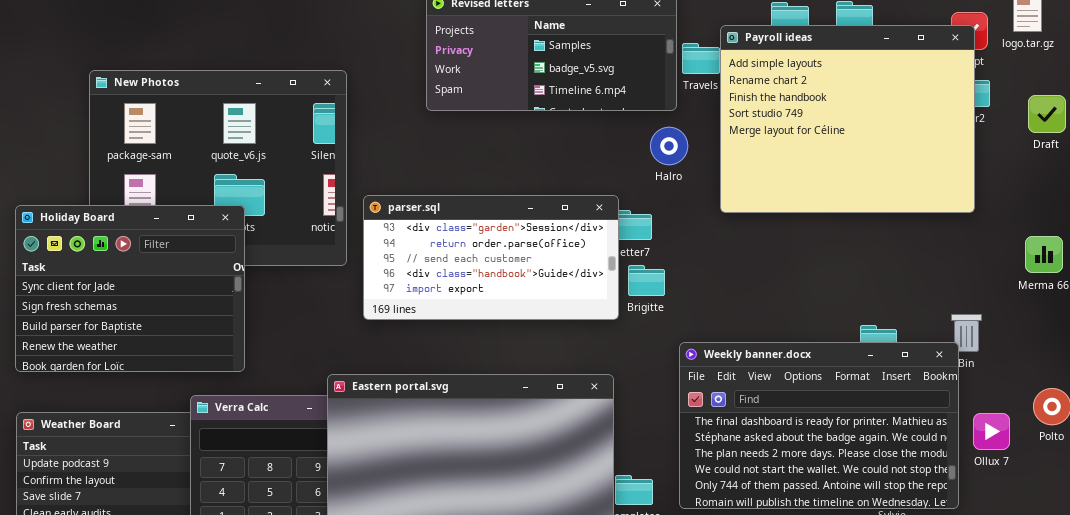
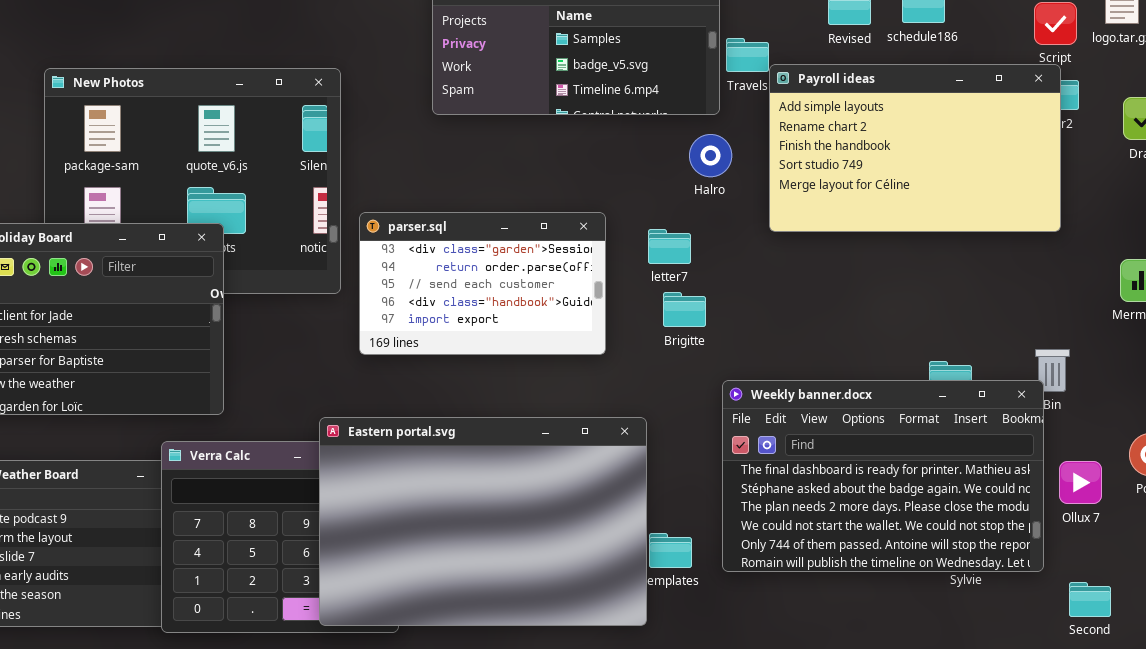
Payroll ideas: [720,25,975,213] -> [769,64,1061,232], resized
parser.sql: [363,195,619,320] -> [359,212,606,355], resized

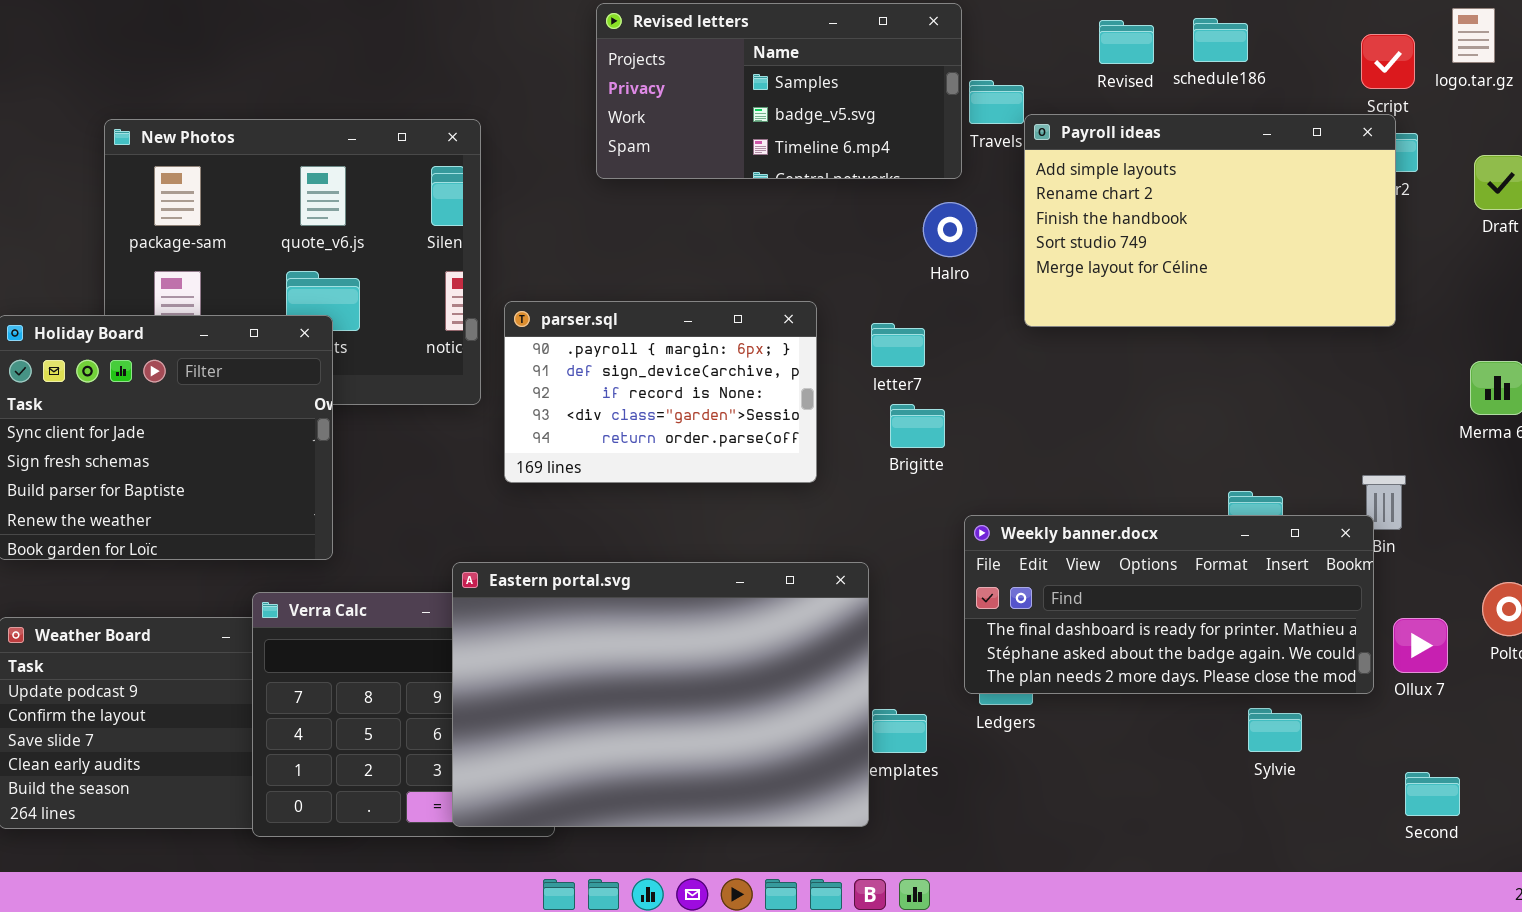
parser.sql: [359,212,606,355] -> [504,301,817,483], scrolled up 3 rows
Weekly banner.docx: [722,380,1044,572] -> [964,515,1374,694], resized

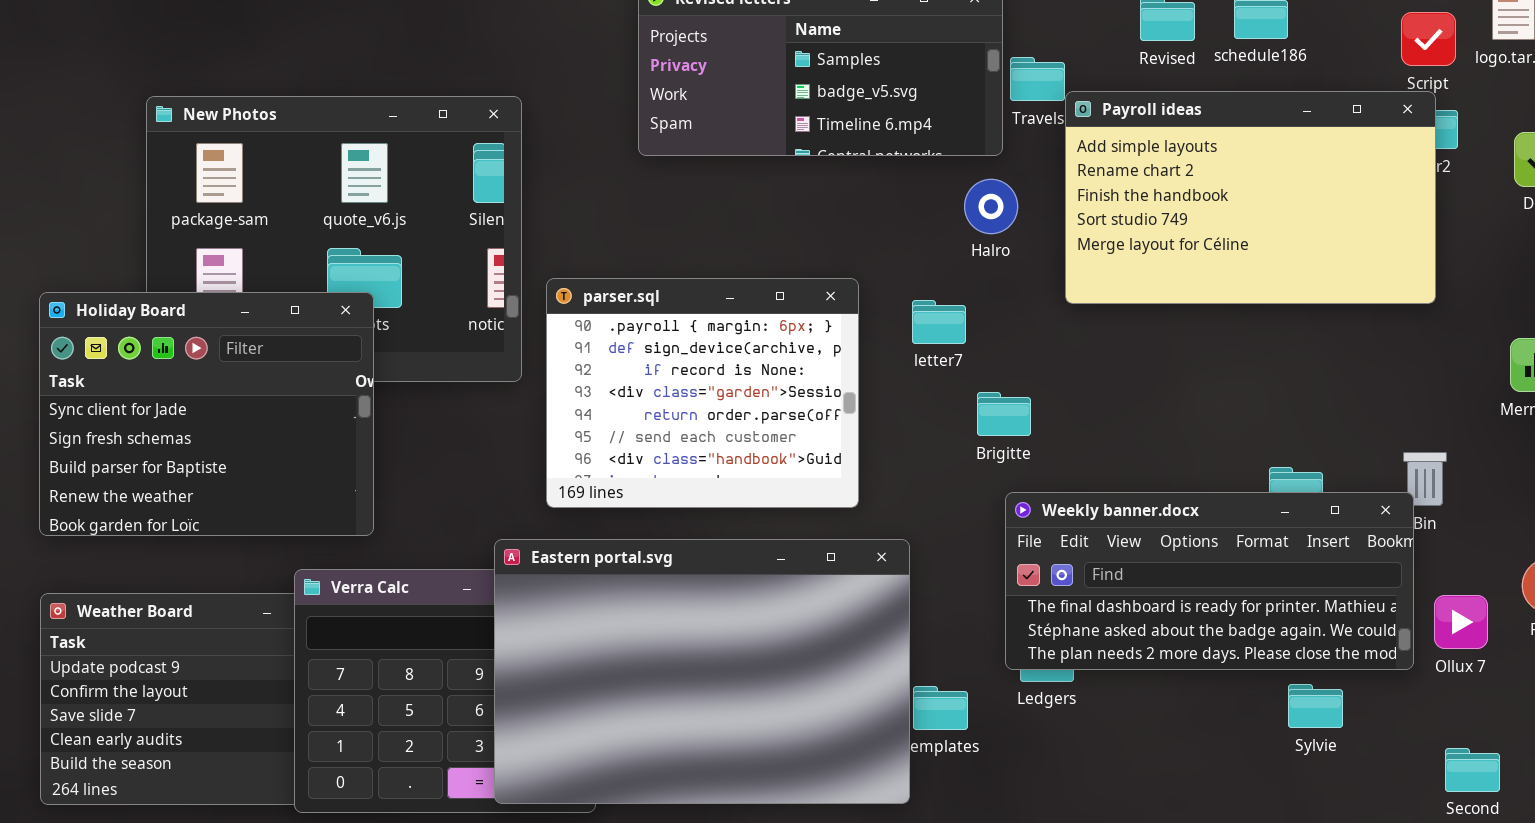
parser.sql: [504,301,817,483] -> [546,278,859,508], resized
Brigitte: [890,404,945,448] -> [977,392,1031,436], moved

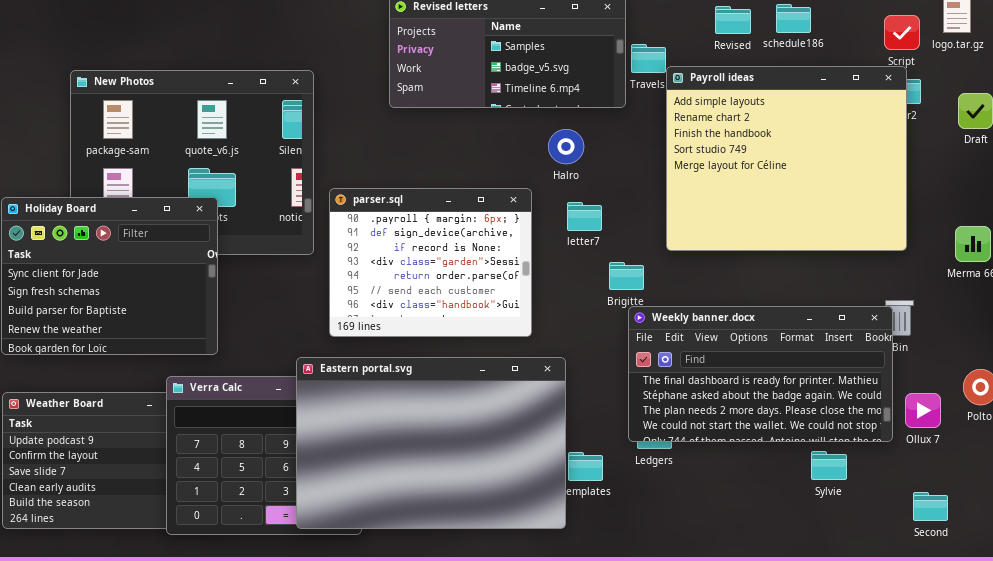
Payroll ideas: [1065,91,1436,304] -> [666,66,907,251], resized
Halro: [964,179,1018,234] -> [548,129,584,164], moved
Weekly banner.docx: [1005,492,1414,670] -> [628,306,893,442], resized

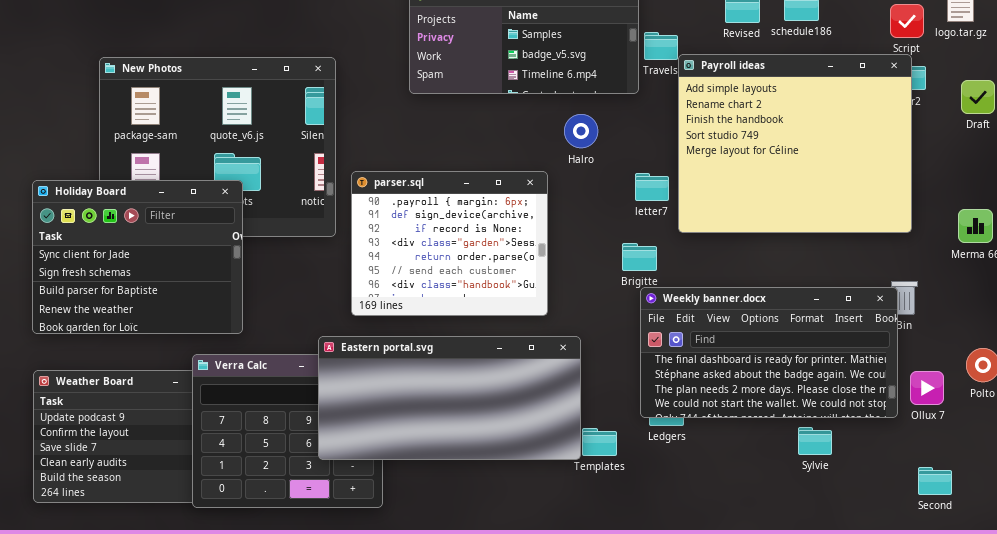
letter7: [567,202,602,231] -> [635,173,669,201], moved
Eastern portal.svg: [296,357,566,529] -> [318,336,581,460], resized
Sylvie: [811,451,847,480] -> [798,427,832,455], moved

